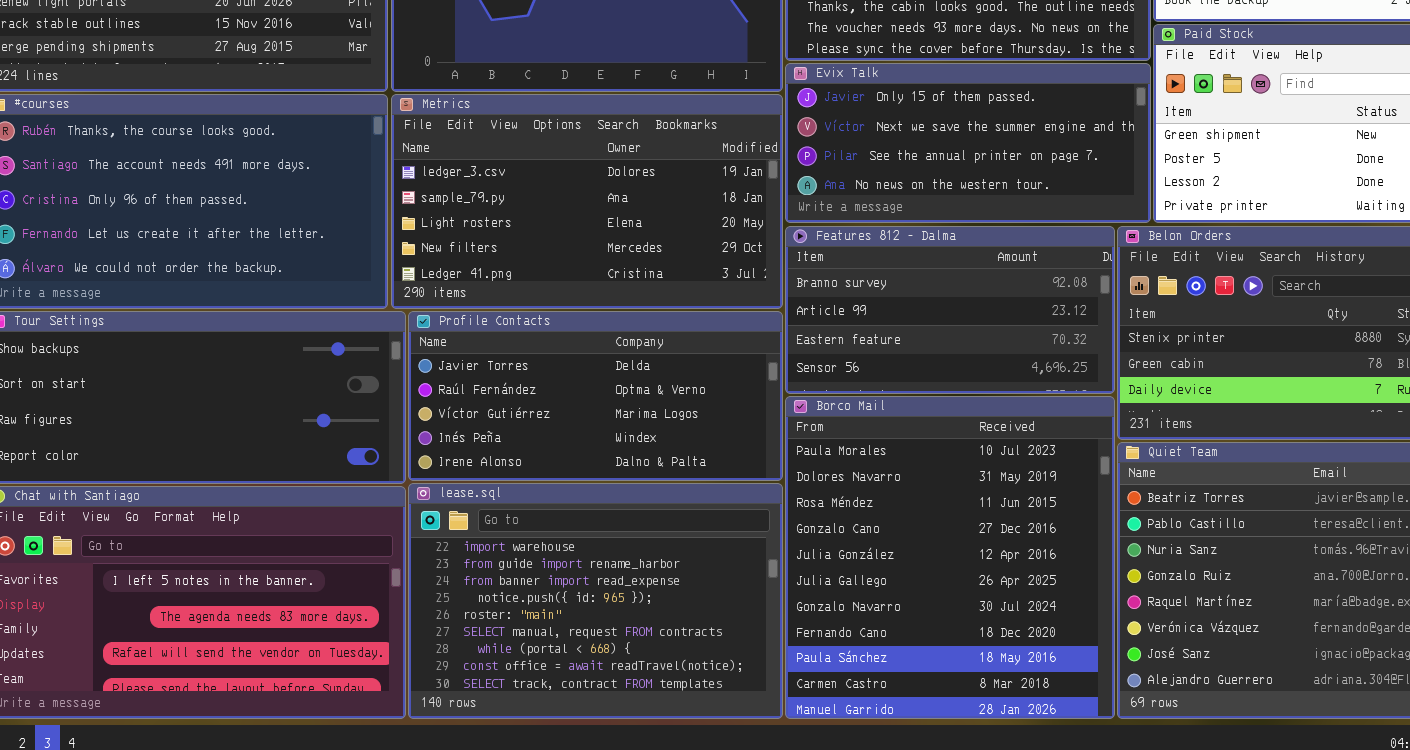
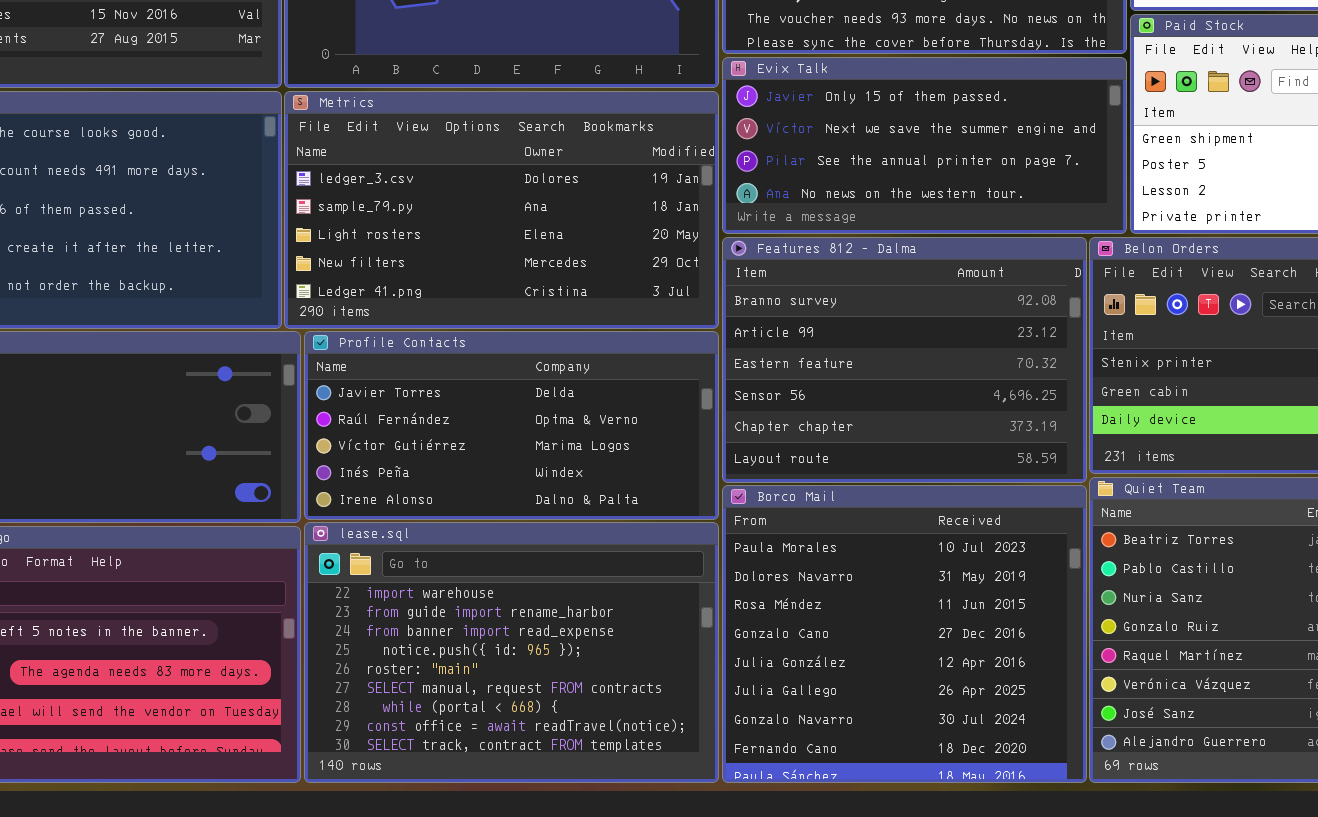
Features 812 - Dalma: [785,226,1115,394] -> [722,237,1087,483], resized
Borco Mail: [785,396,1115,719] -> [722,485,1087,783], resized

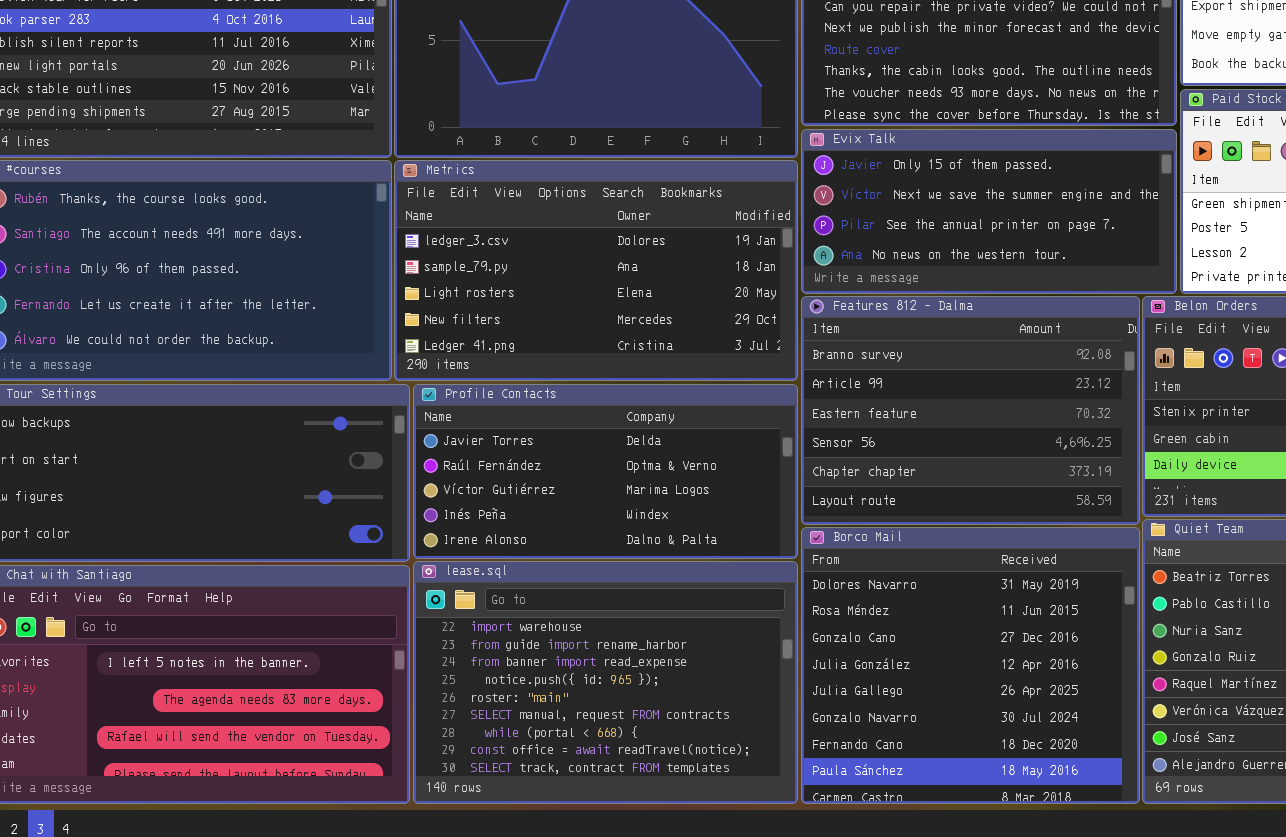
Borco Mail: [722,485,1087,783] -> [801,527,1140,804], scrolled down 1 row

